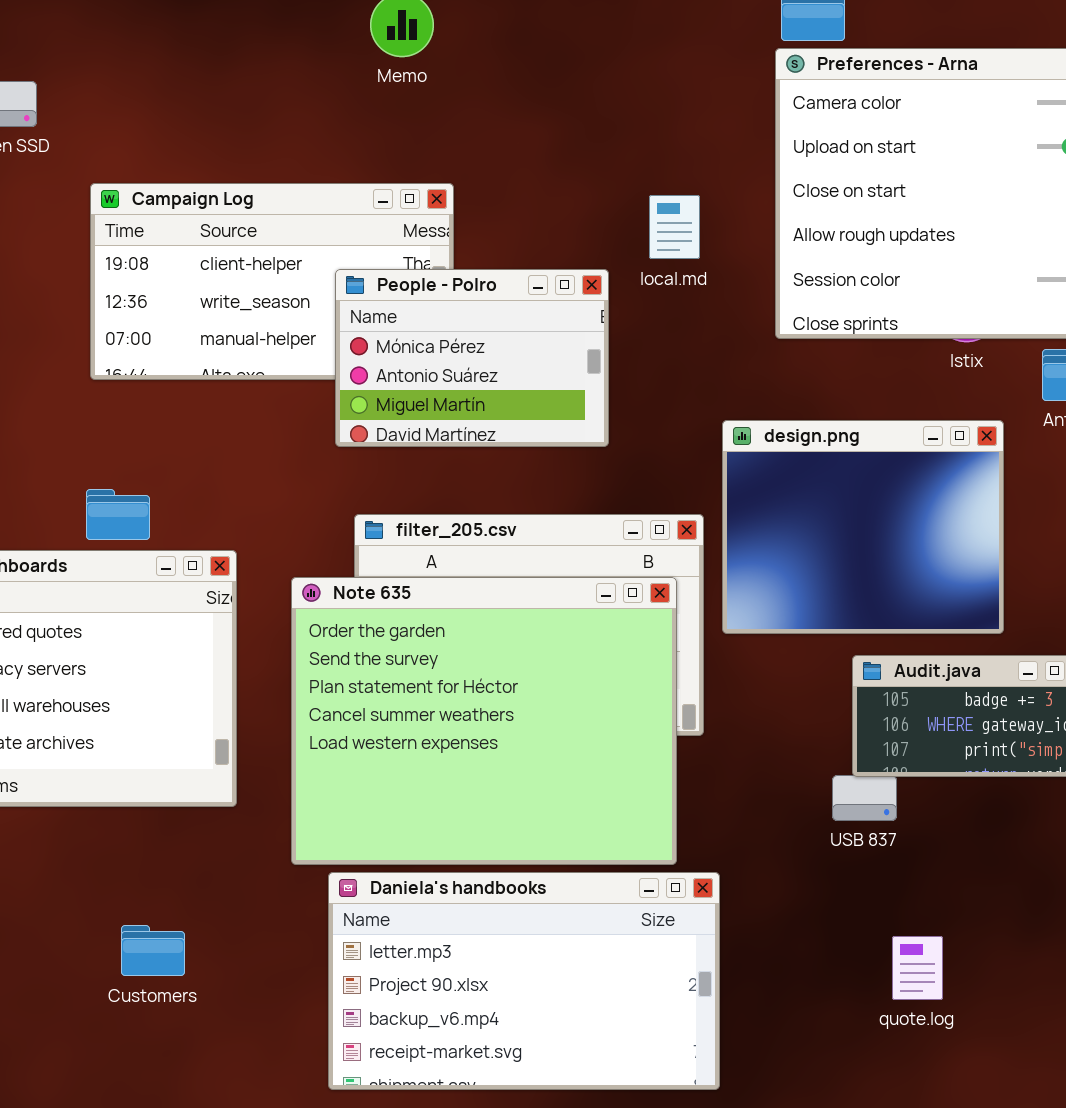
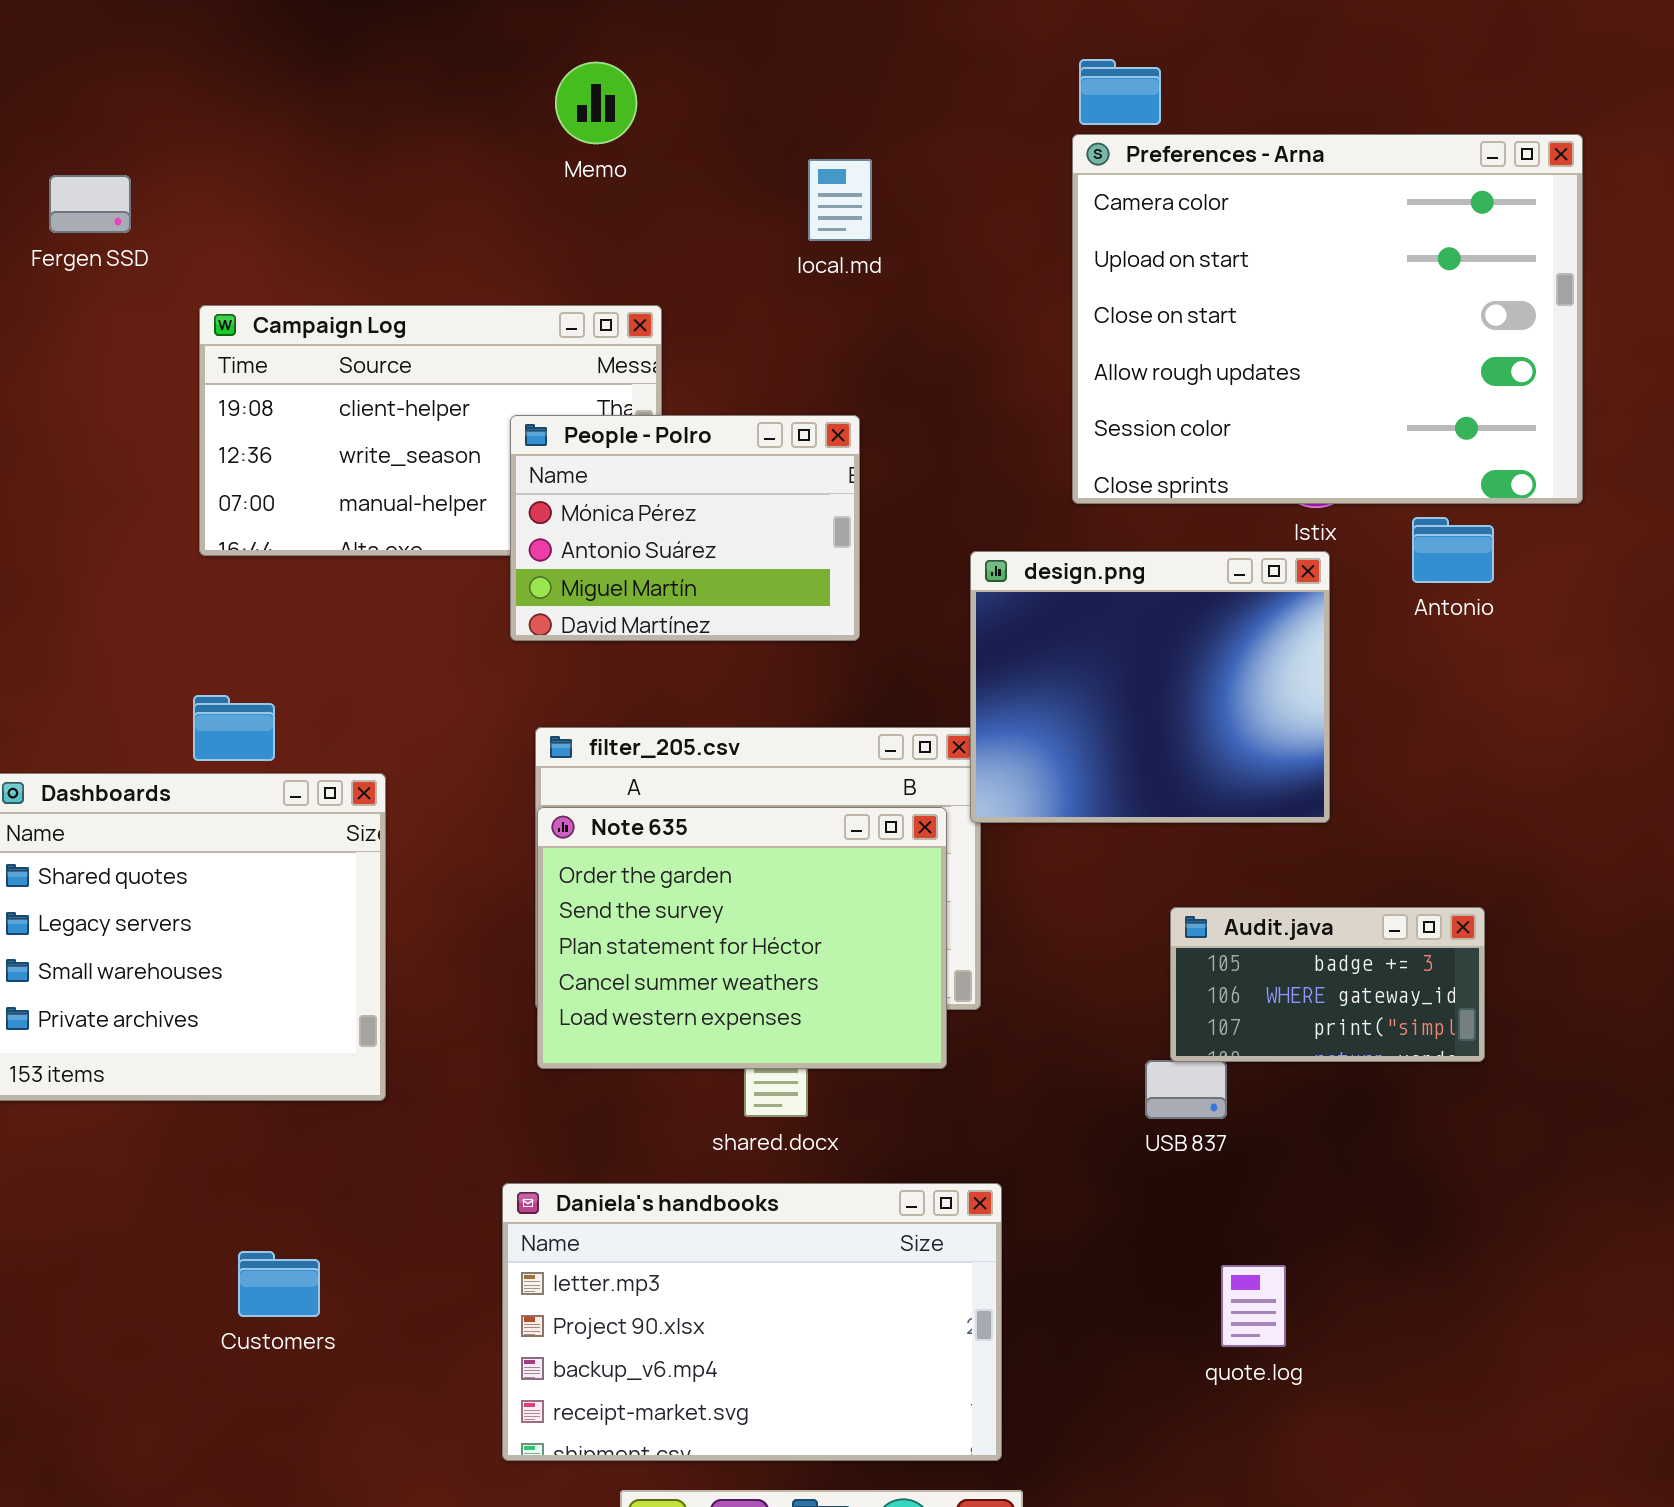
local.md: [649,195,700,259] -> [808,159,872,241], moved
design.png: [722,420,1004,634] -> [970,551,1330,823], moved
Note 635: [291,577,677,865] -> [537,807,947,1069], resized

